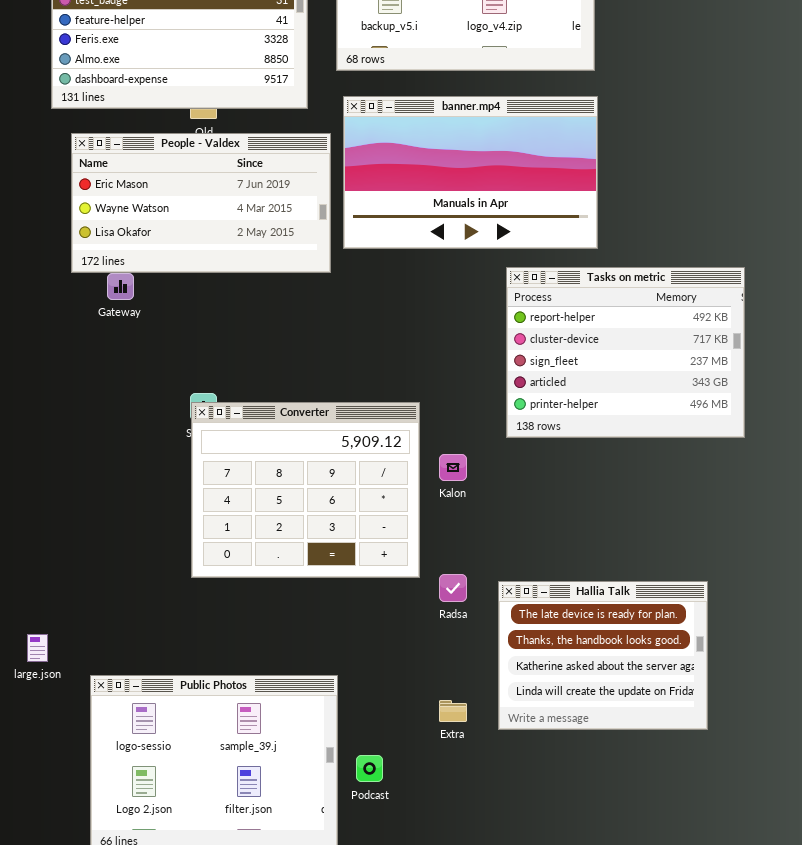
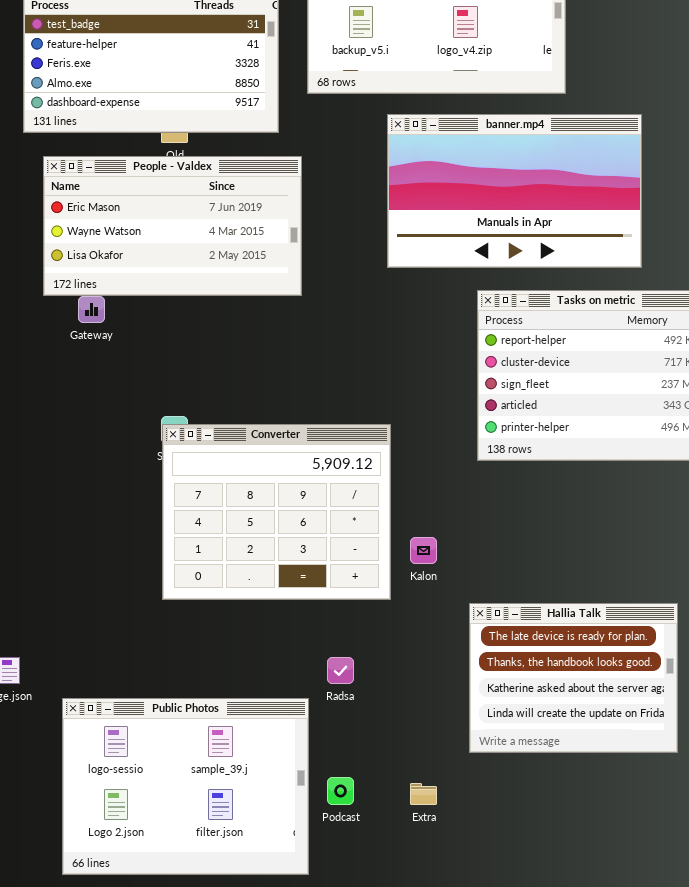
banner.mp4: [343,96,598,249] -> [387,114,642,268], moved
Kalon: [439,454,467,481] -> [410,537,437,564], moved
Radsa: [439,574,467,602] -> [327,657,354,684], moved
Extra: [439,700,467,722] -> [410,783,437,805], moved

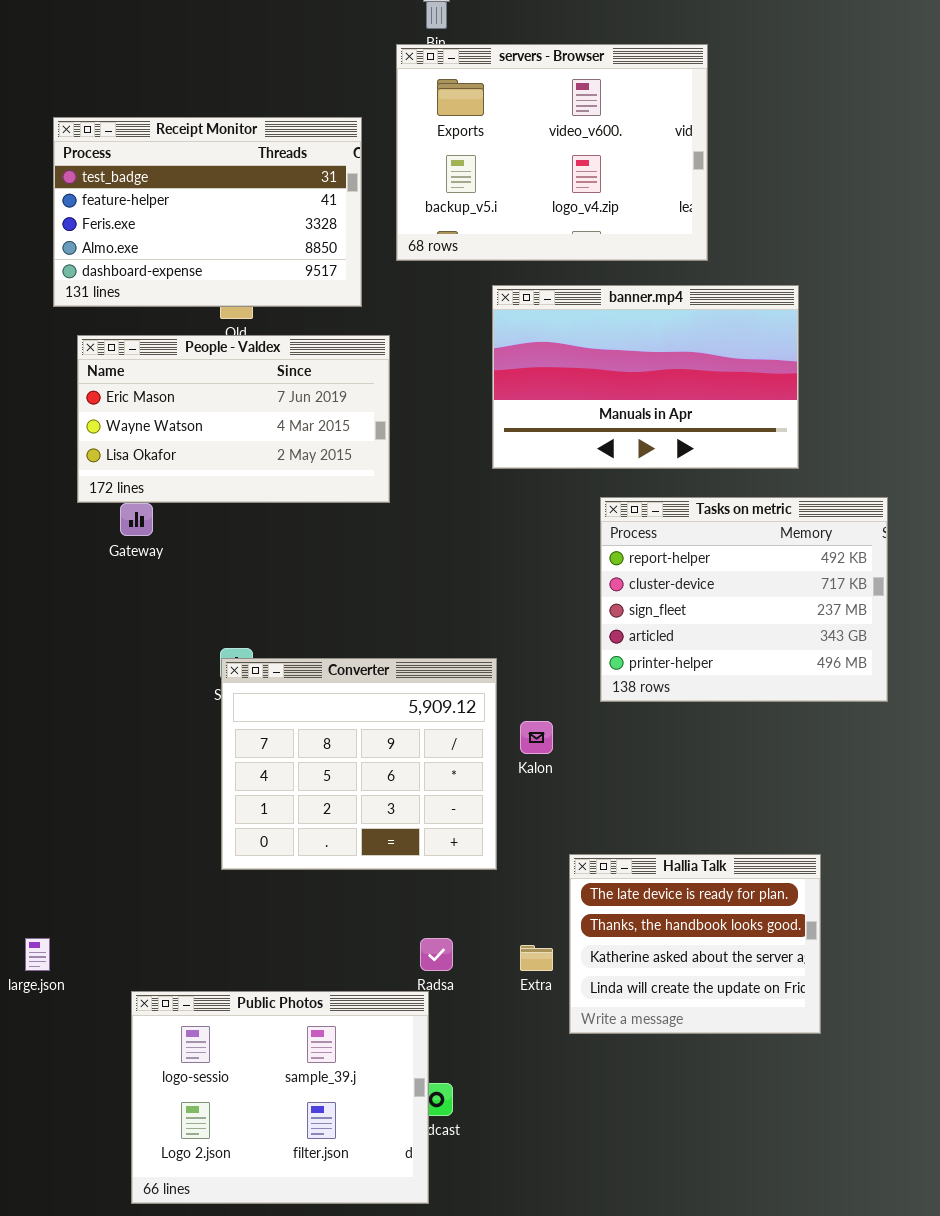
Kalon: [410,537,437,564] -> [520,721,553,754], moved
Hallia Talk: [469,603,678,753] -> [569,854,821,1034], moved
Public Photos: [62,698,309,875] -> [131,991,429,1204], moved
Extra: [410,783,437,805] -> [520,945,553,971], moved

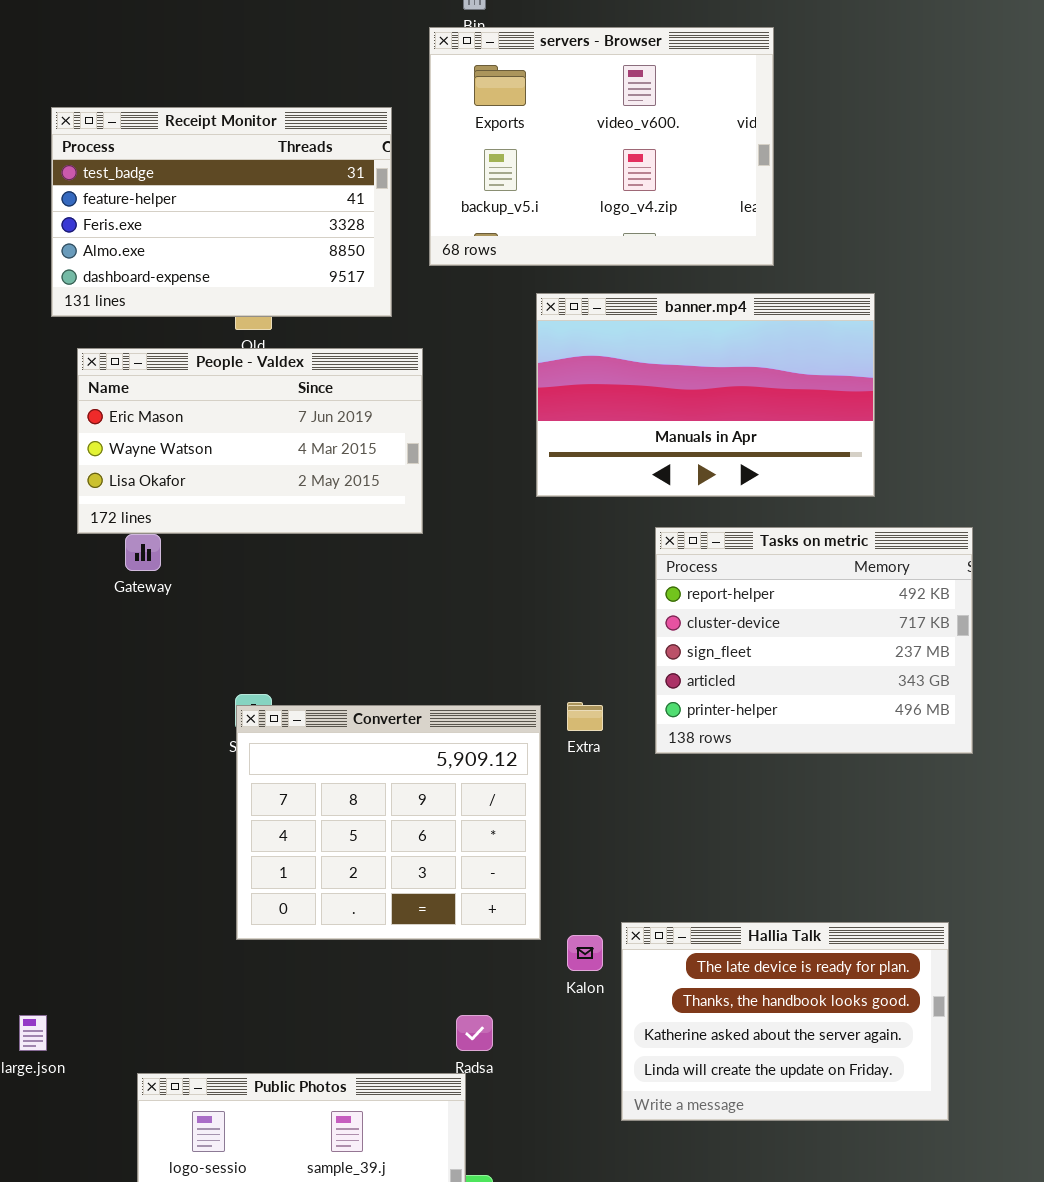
Kalon: [520,721,553,754] -> [567,935,603,971], moved
Hallia Talk: [569,854,821,1034] -> [621,922,949,1121], resized
Extra: [520,945,553,971] -> [567,702,603,731], moved

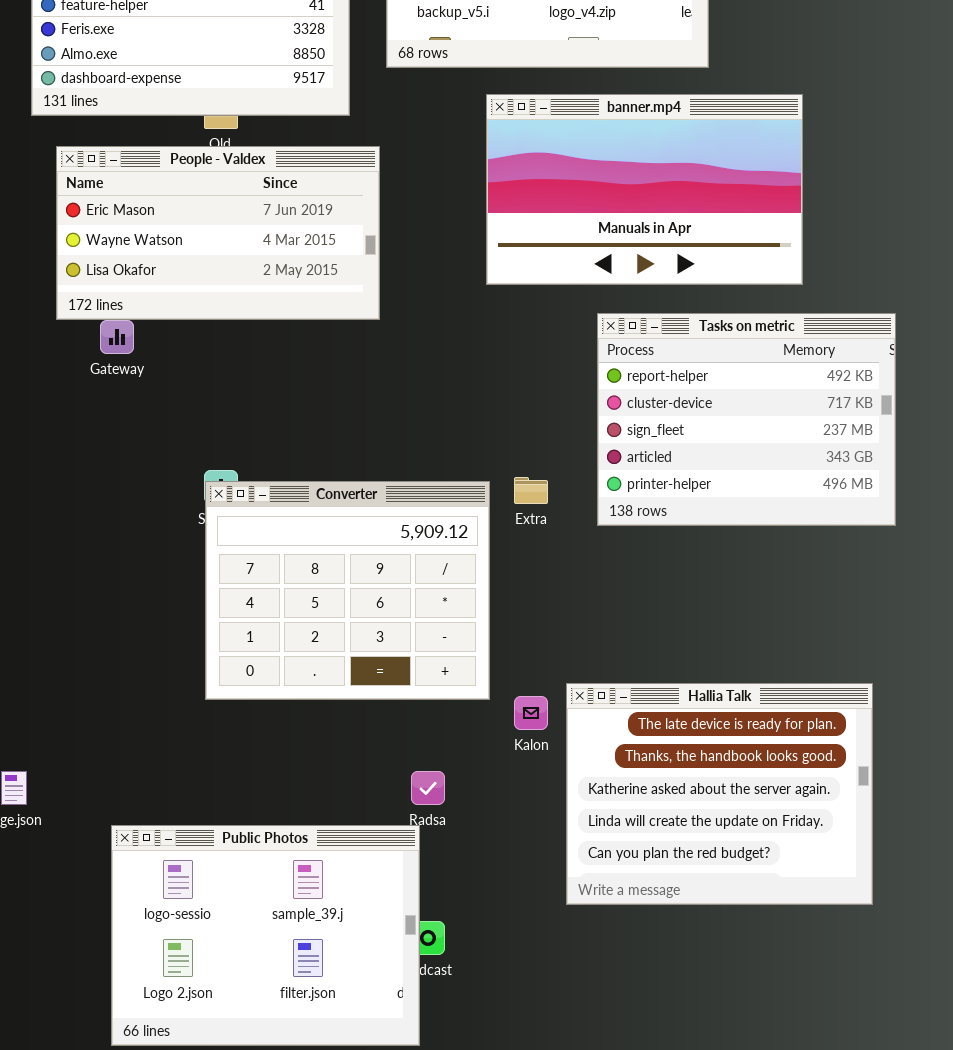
Hallia Talk: [621,922,949,1121] -> [566,683,873,905], resized

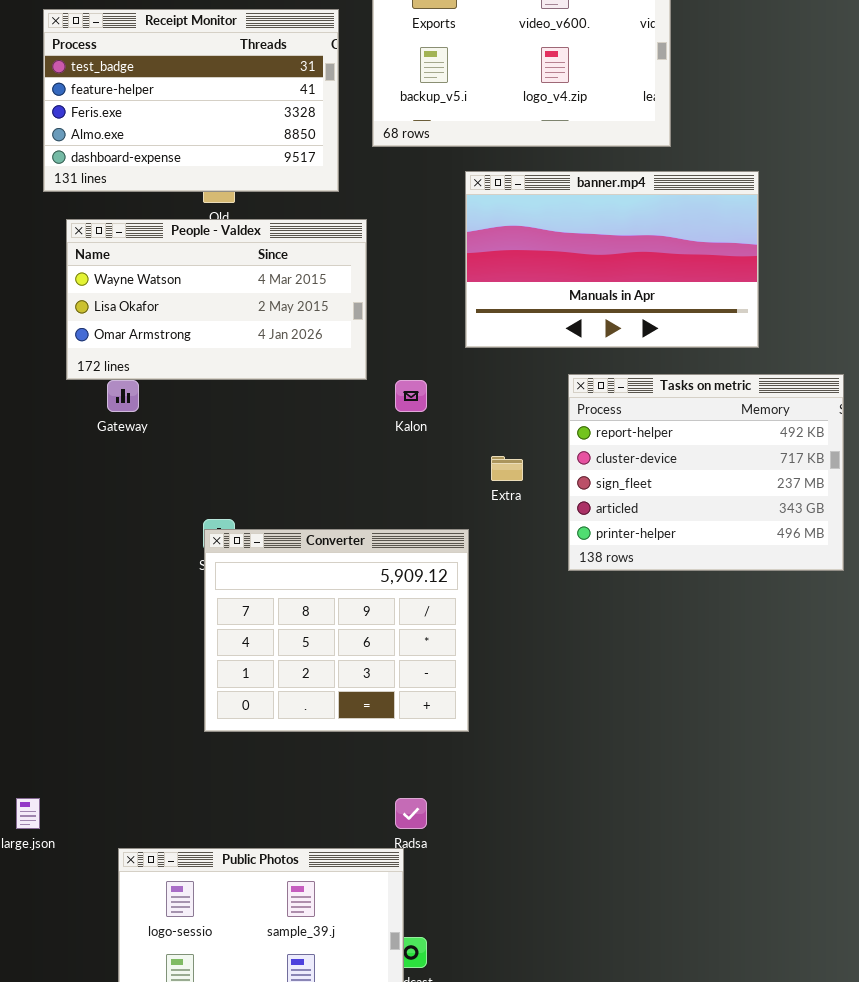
People - Valdex: [56,146,380,320] -> [66,219,367,380], scrolled down 1 row
Extra: [514,477,548,504] -> [491,456,523,481], moved
Hallia Talk: [566,683,873,905] -> none, closed
Kalon: [514,696,548,730] -> [395,380,427,412], moved

